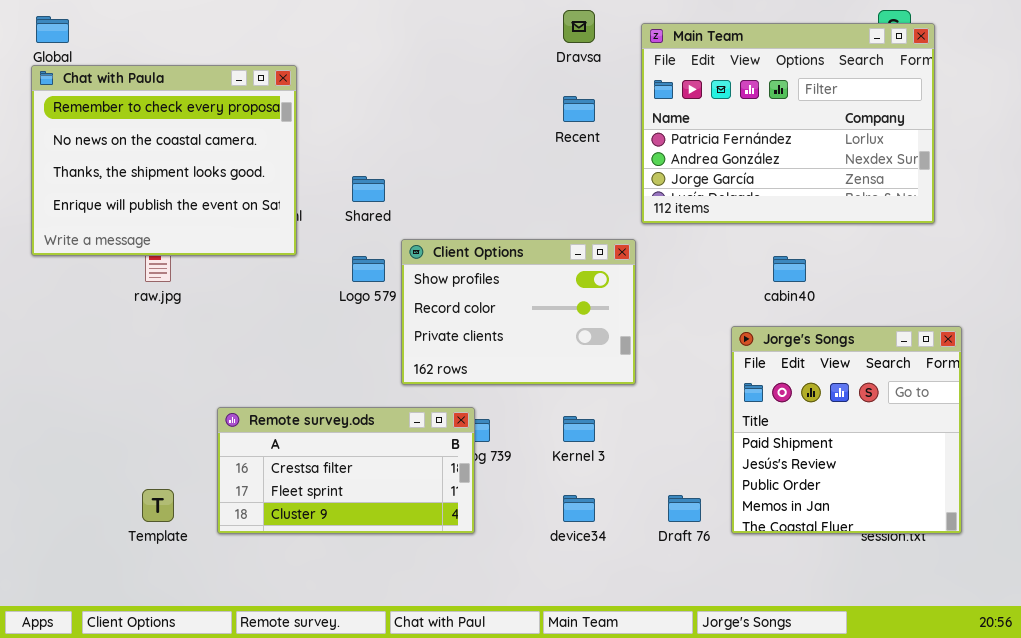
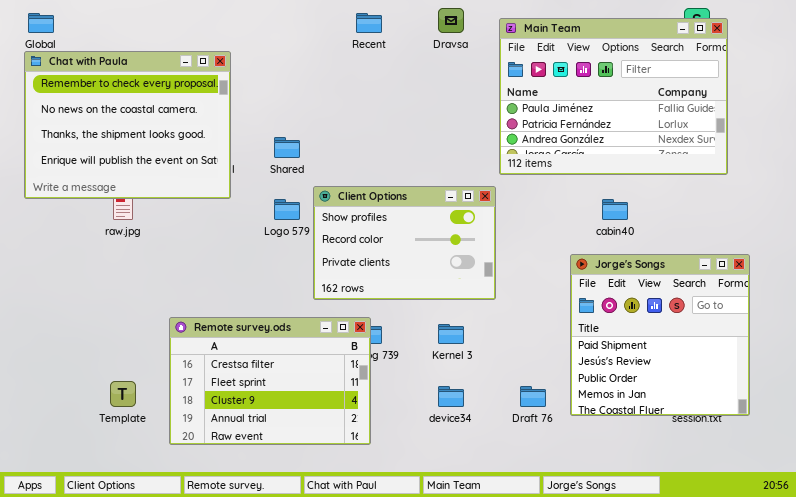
Main Team: [641,23,935,224] -> [499,18,728,175], scrolled up 1 row
Recent: [563,96,595,122] -> [356,13,382,33], moved
Remote survey.ods: [217,407,475,534] -> [169,317,371,445], resized

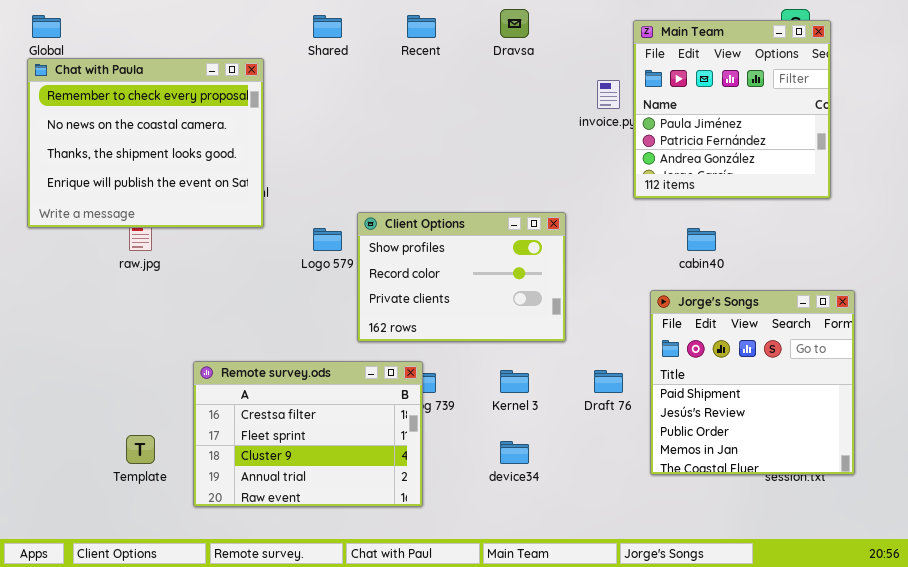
Main Team: [499,18,728,175] -> [633,20,831,199], resized
Shared: [274,137,300,158] -> [313,15,342,38], moved
Draft 76: [520,386,546,407] -> [594,370,623,393], moved

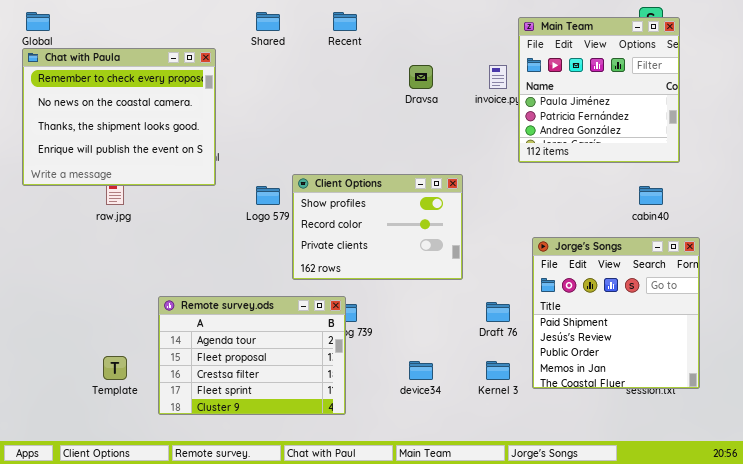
Dravsa: [500,9,529,38] -> [409,65,433,89], moved
cabin40: [687,228,716,251] -> [639,186,663,205], moved
Remote survey.ods: [193,361,423,507] -> [158,296,346,415], scrolled up 2 rows
Kernel 3: [500,370,529,393] -> [486,361,510,380], moved

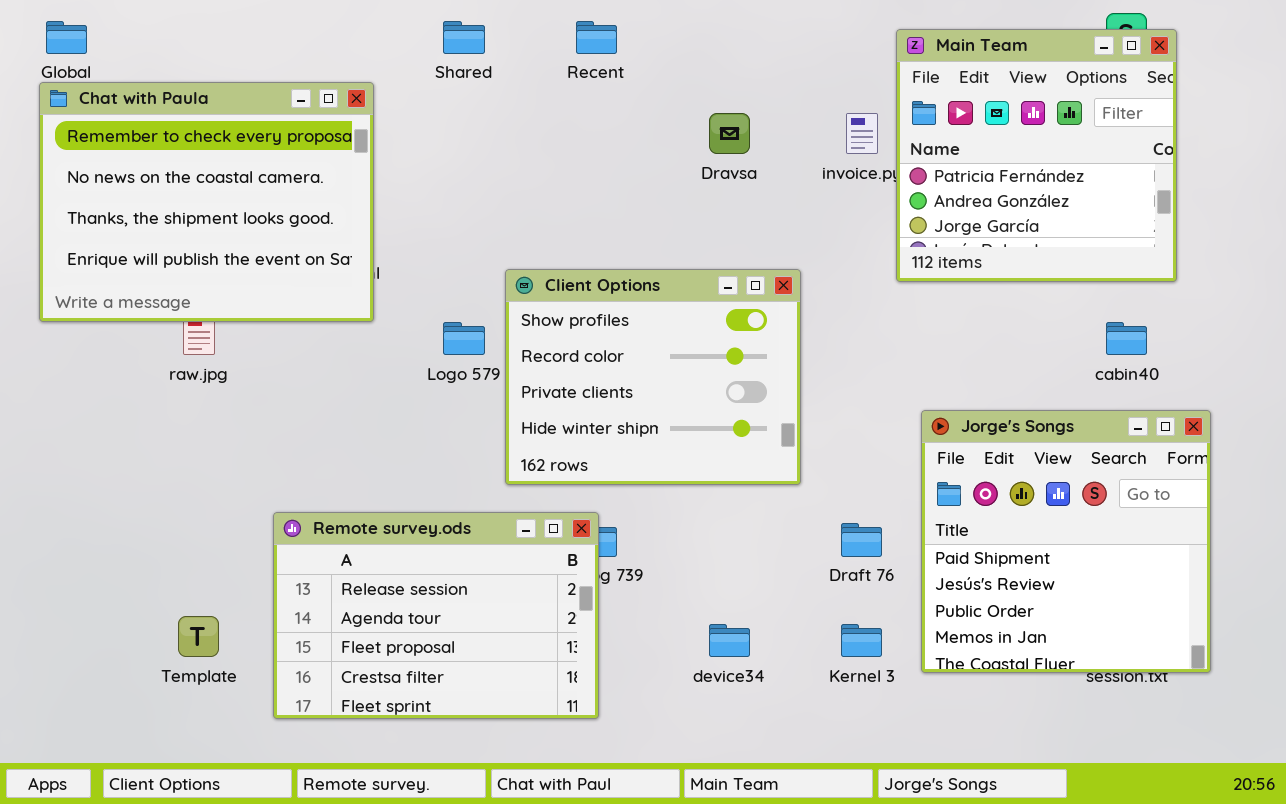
Main Team: [518,17,680,163] -> [896,29,1177,282], scrolled down 1 row
Client Options: [292,174,463,280] -> [505,269,801,485], resized
Remote survey.ods: [158,296,346,415] -> [273,512,599,719], scrolled up 1 row

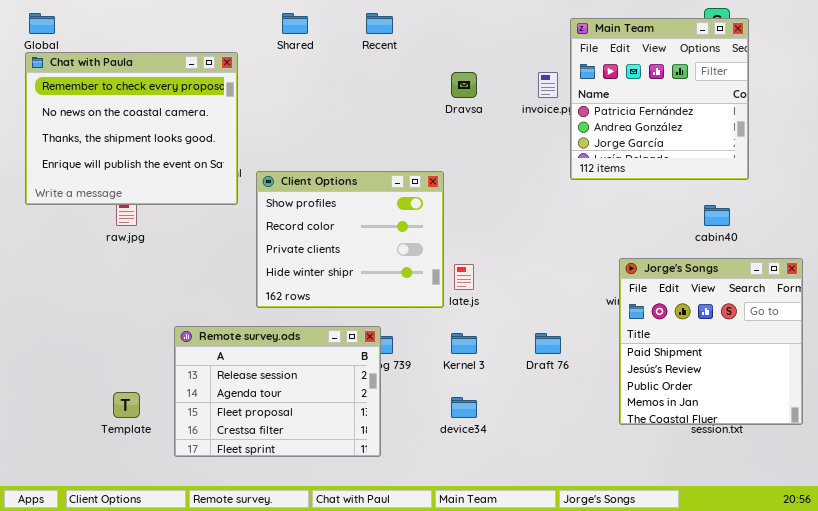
Client Options: [505,269,801,485] -> [256,171,444,308], moved
Jorge's Songs: [921,410,1211,673] -> [619,258,803,425], moved
Kernel 3: [841,624,882,657] -> [451,333,477,354], moved

